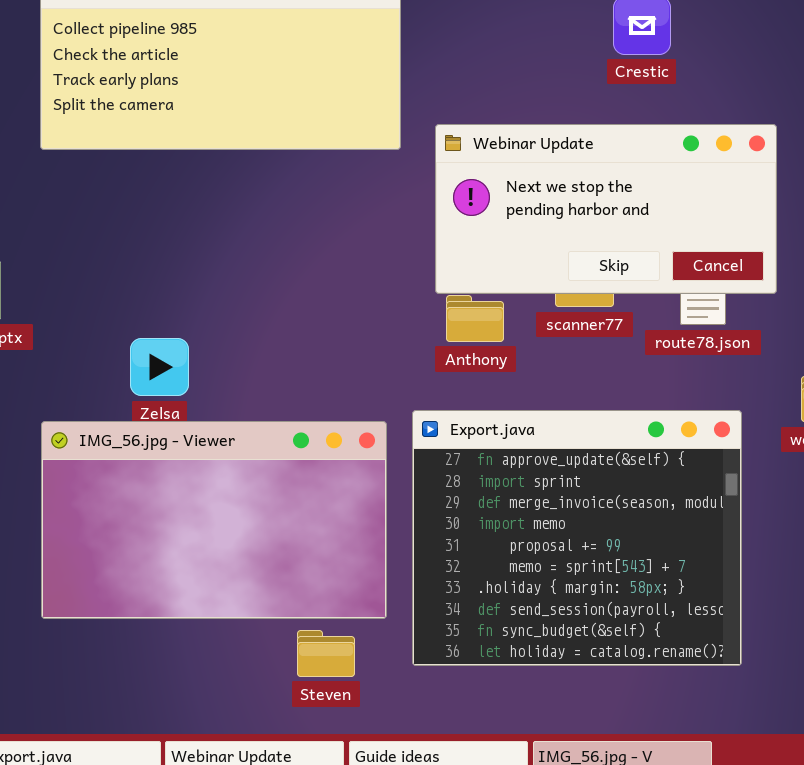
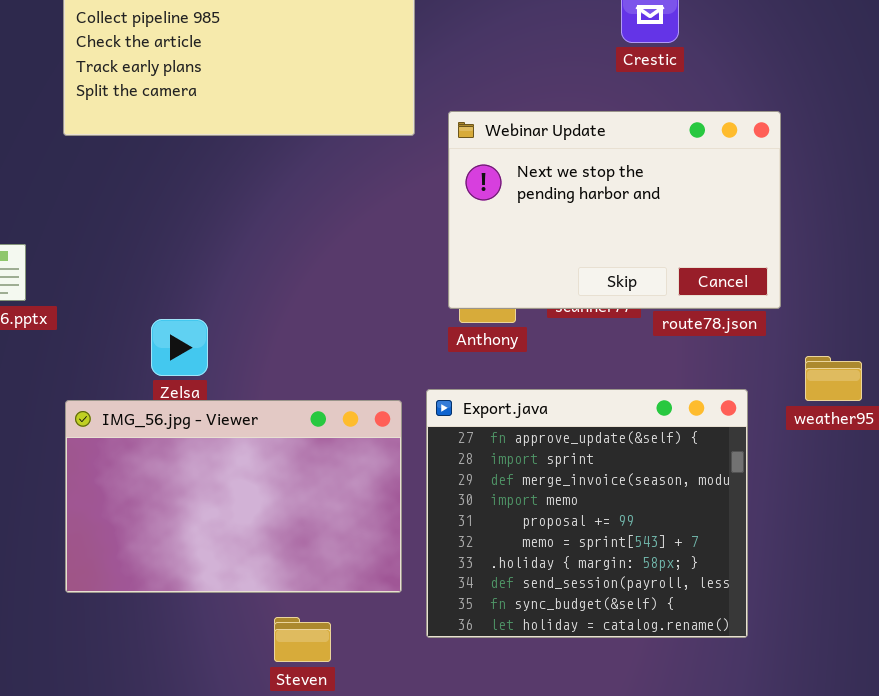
Webinar Update: [435,124,777,294] -> [448,111,781,309], resized
Steven: [297,630,355,677] -> [274,617,331,662], moved

